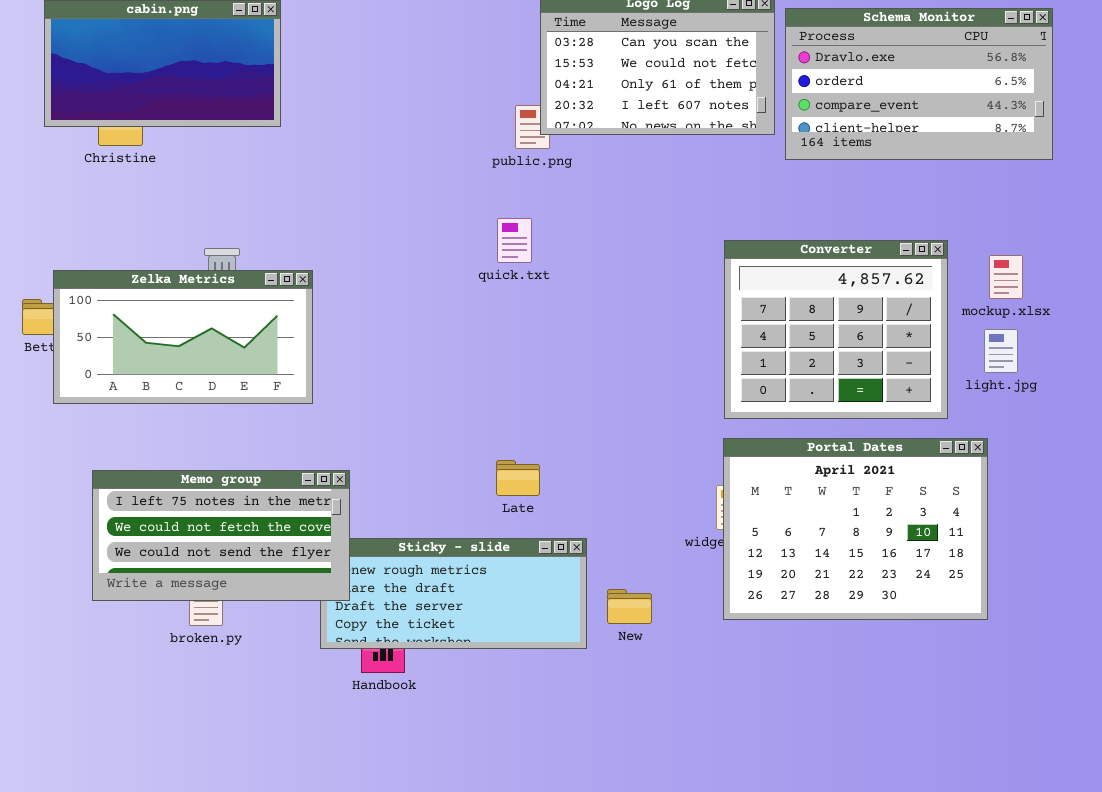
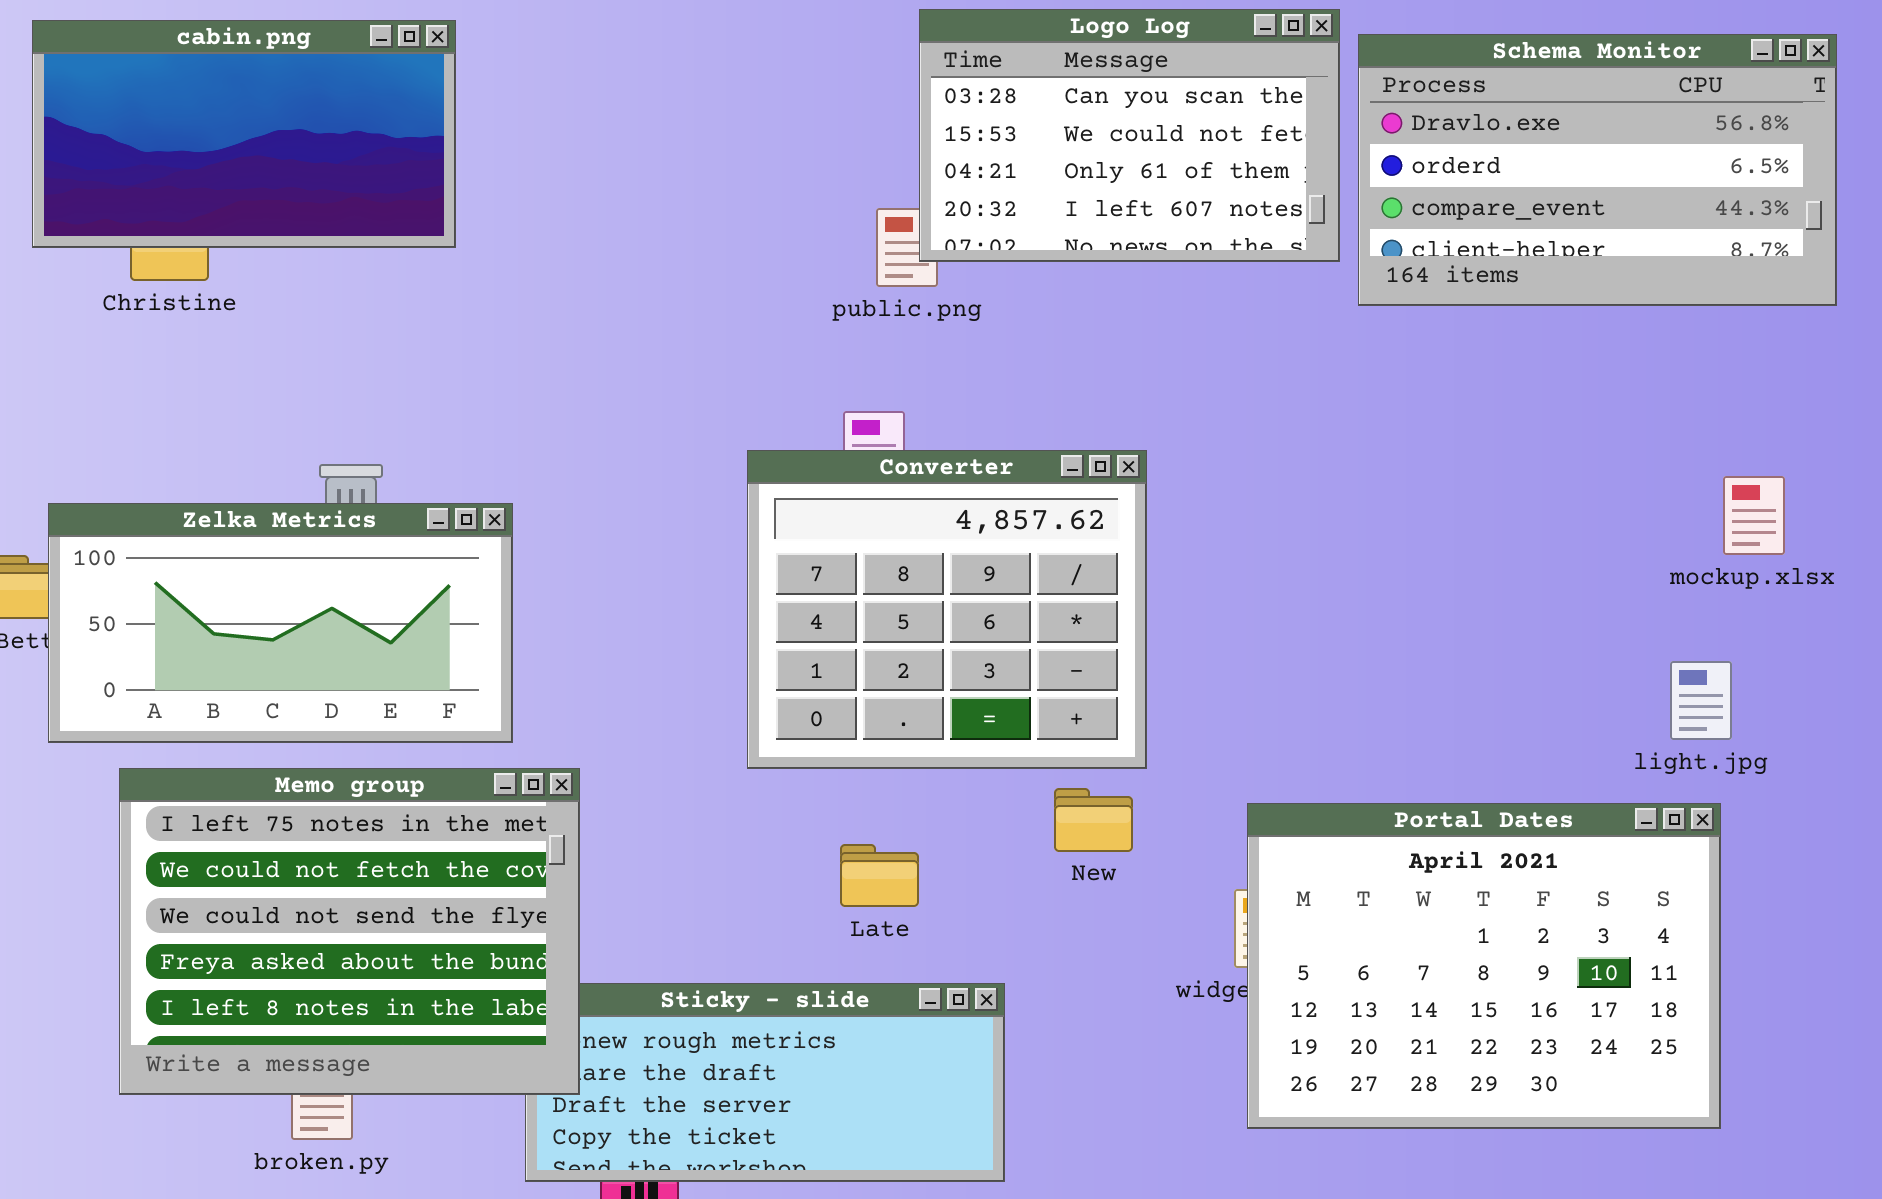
Converter: [724,240,948,419] -> [747,450,1147,769], moved
light.jpg: [984,329,1018,373] -> [1670,661,1732,740], moved
Memo group: [92,470,350,601] -> [119,768,580,1095], resized
New: [607,589,652,624] -> [1054,788,1133,852], moved

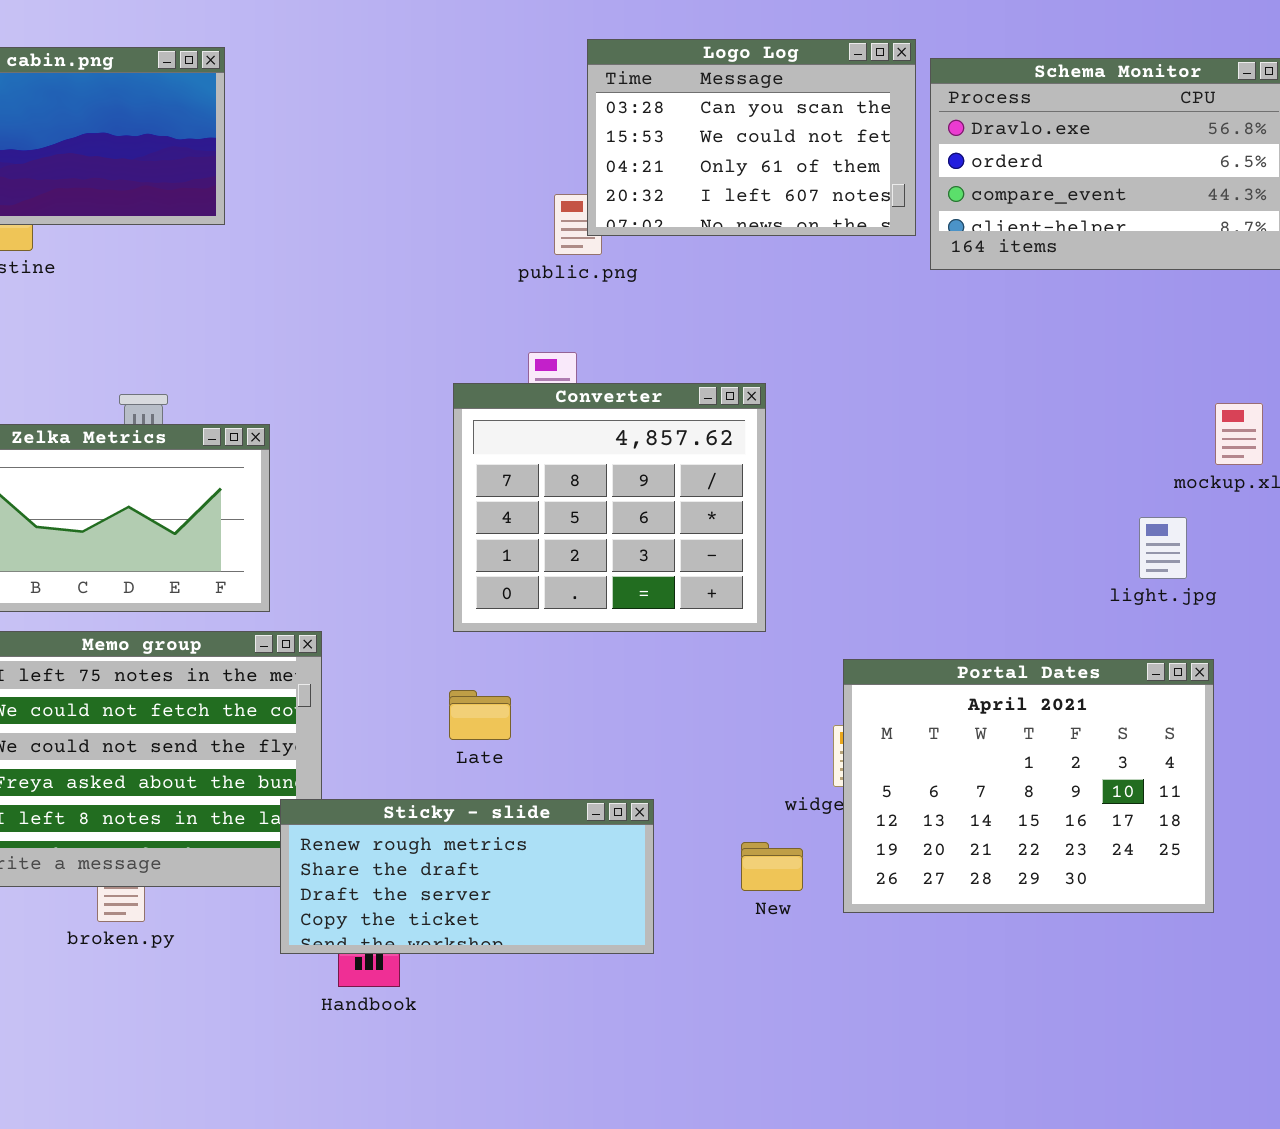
light.jpg: [1670,661,1732,740] -> [1139,517,1187,579], moved
New: [1054,788,1133,852] -> [741,842,803,891], moved
Late: [840,844,919,907] -> [449,690,511,740], moved
Sticky - slide: [525,983,1005,1182] -> [280,799,654,954], raised

